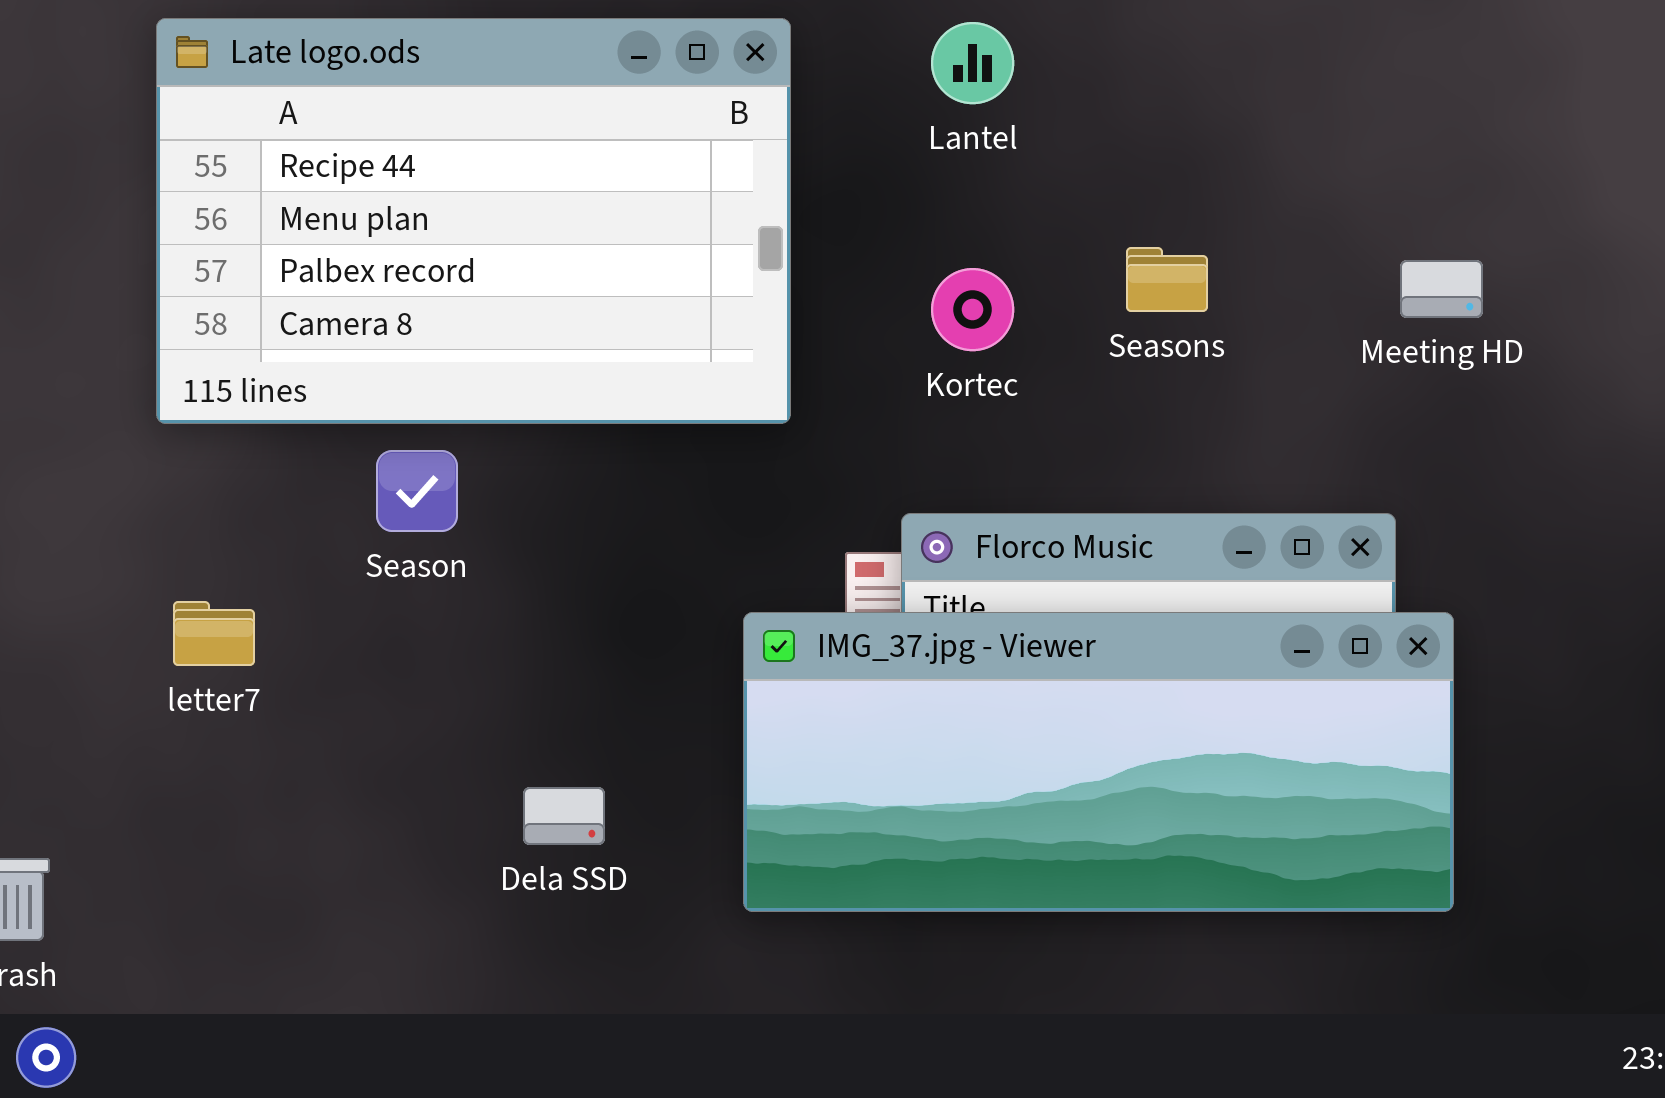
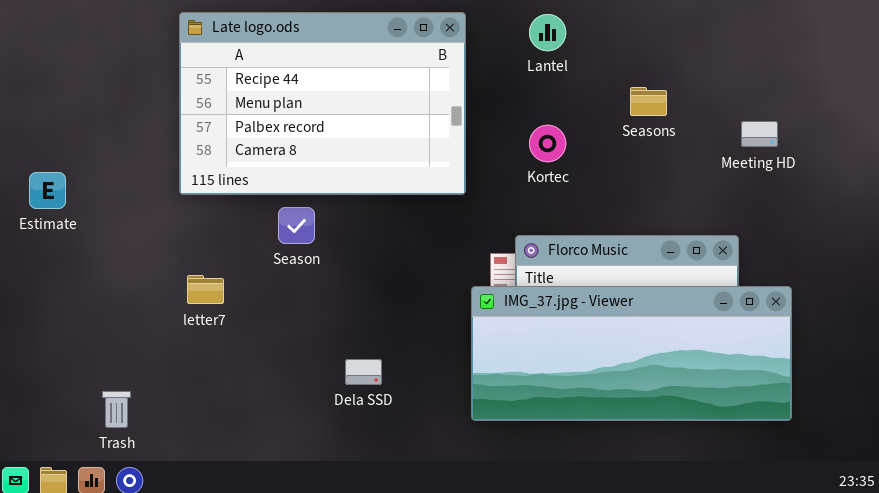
Seasons: [1126,247,1208,312] -> [630,87,667,116], moved
IMG_37.jpg - Viewer: [743,612,1454,912] -> [471,286,792,421], moved

